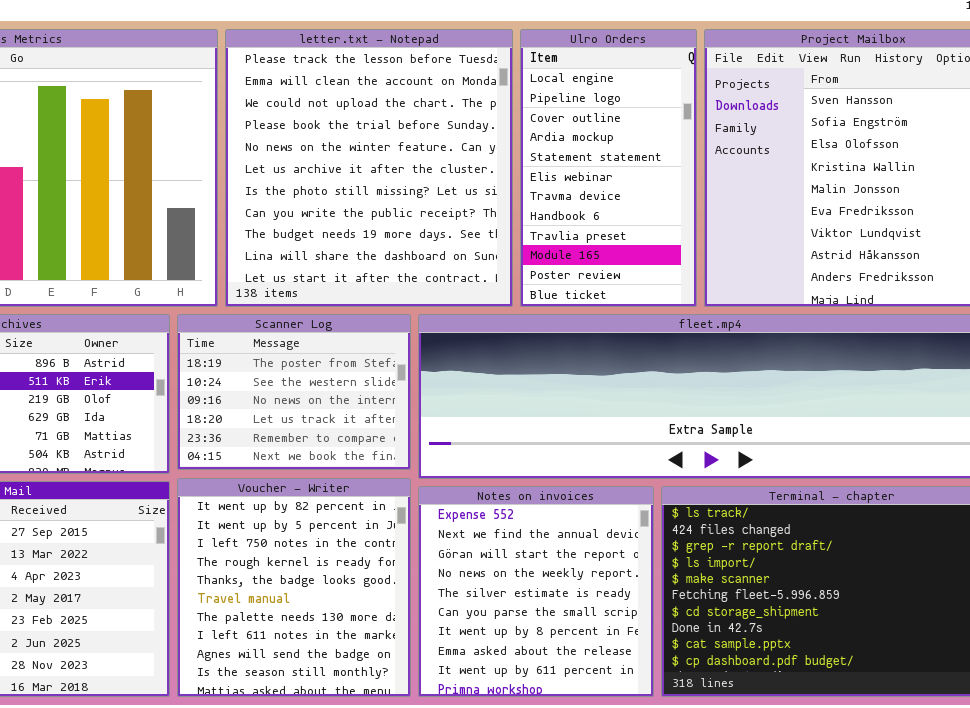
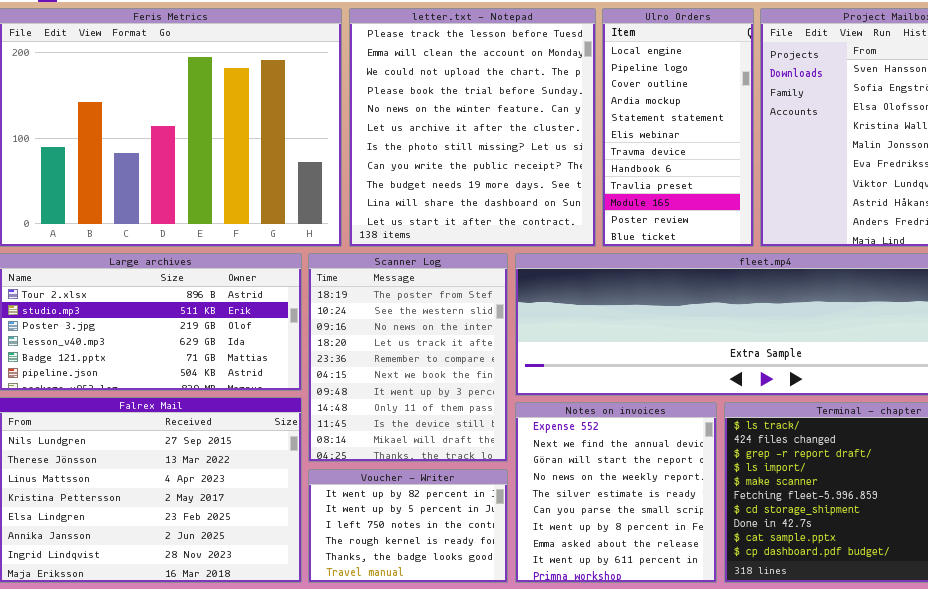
Scanner Log: [177,314,411,470] -> [308,253,508,462], resized
Voucher - Writer: [177,478,411,697] -> [308,469,508,583], resized

